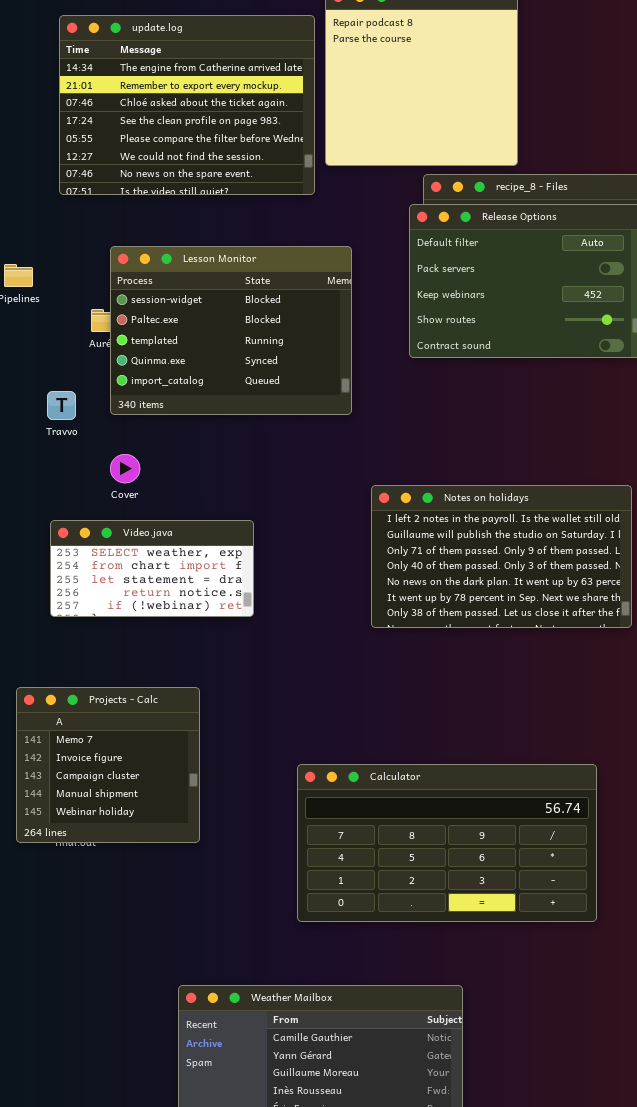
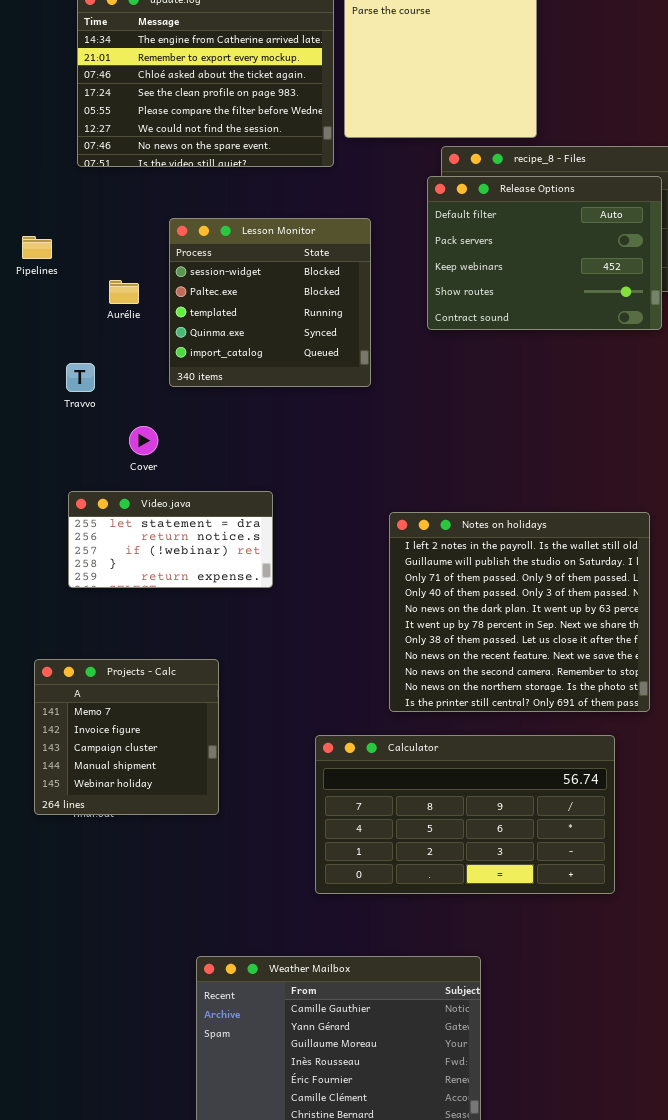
Lesson Monitor: [110,246,352,415] -> [169,218,371,387], resized
Notes on holidays: [371,485,632,628] -> [389,512,650,712], moved, resized
Video.java: [50,520,254,617] -> [68,491,273,588], scrolled down 2 rows

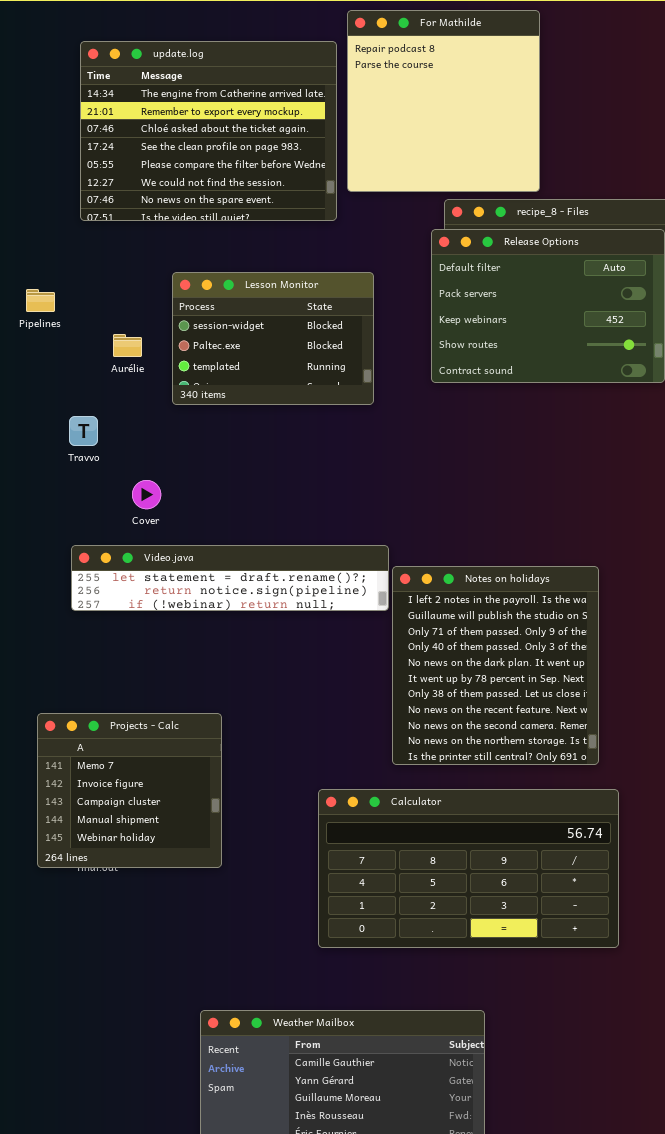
Lesson Monitor: [169,218,371,387] -> [172,272,374,405], resized
Video.java: [68,491,273,588] -> [71,545,389,611], resized
Notes on holidays: [389,512,650,712] -> [392,566,599,765], resized

